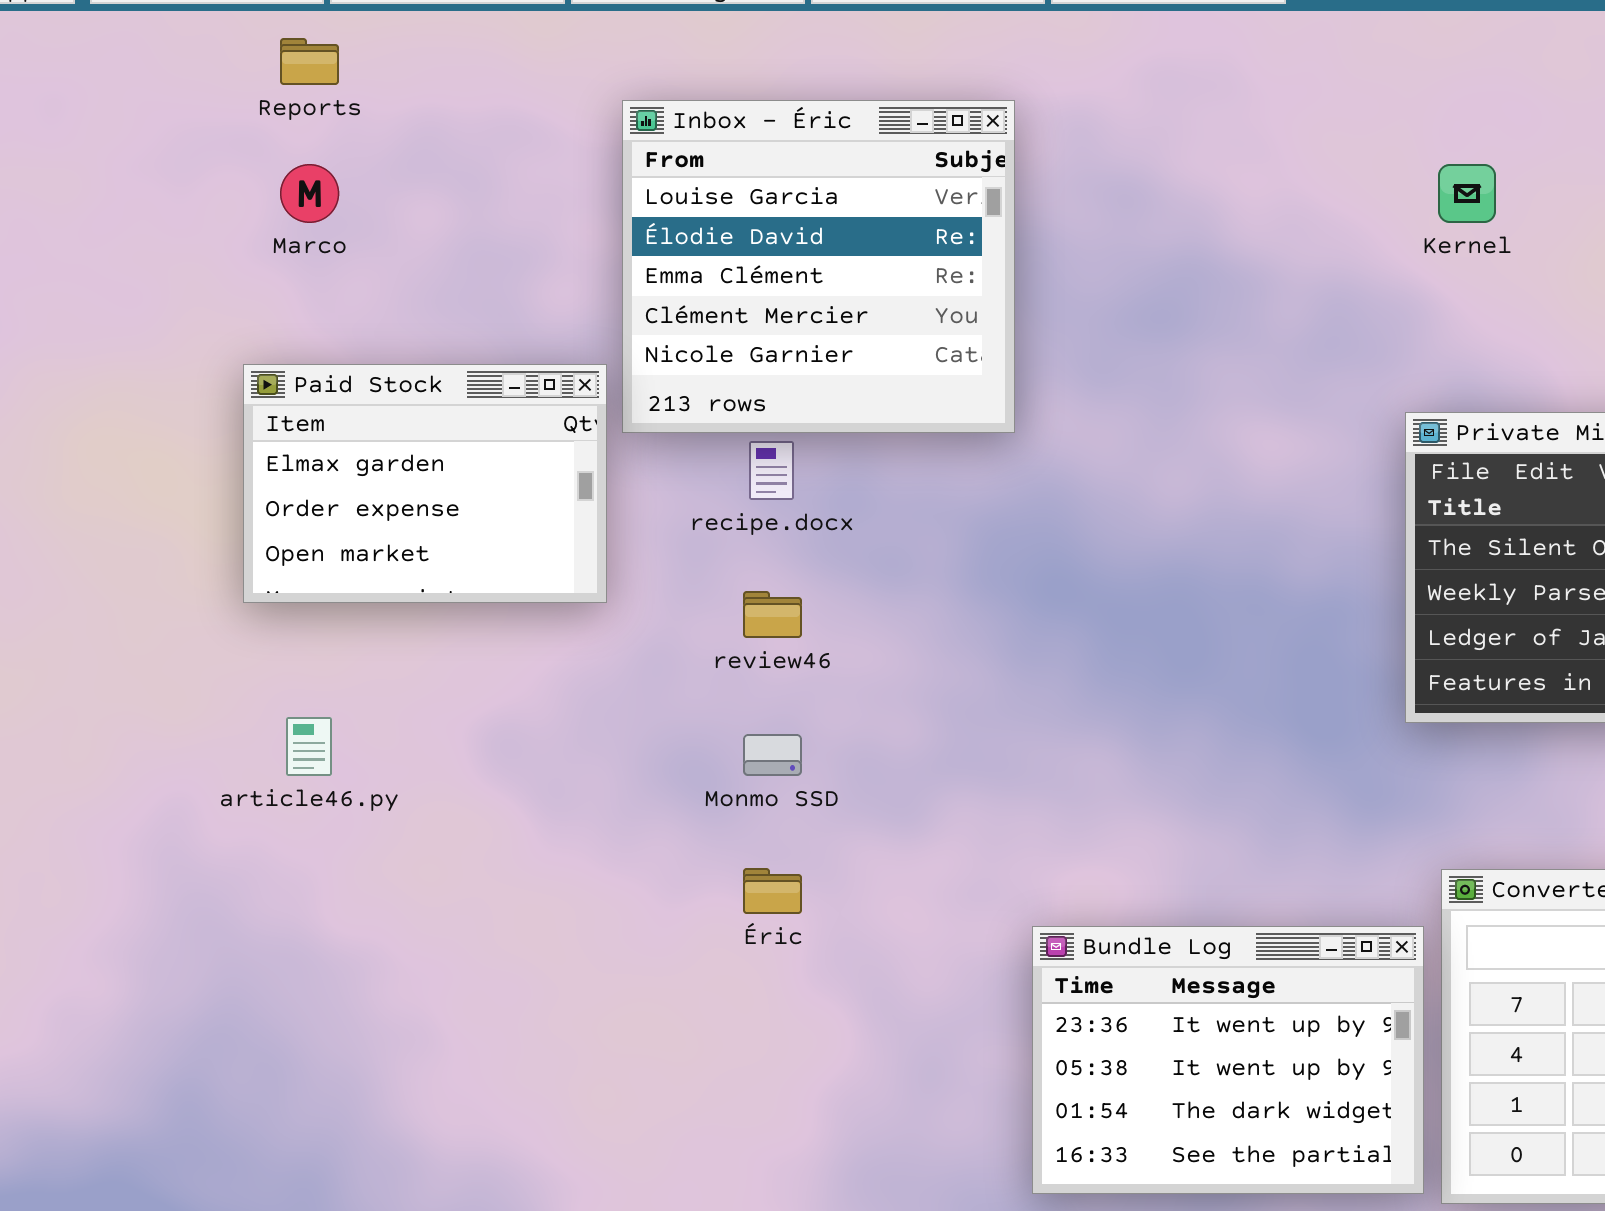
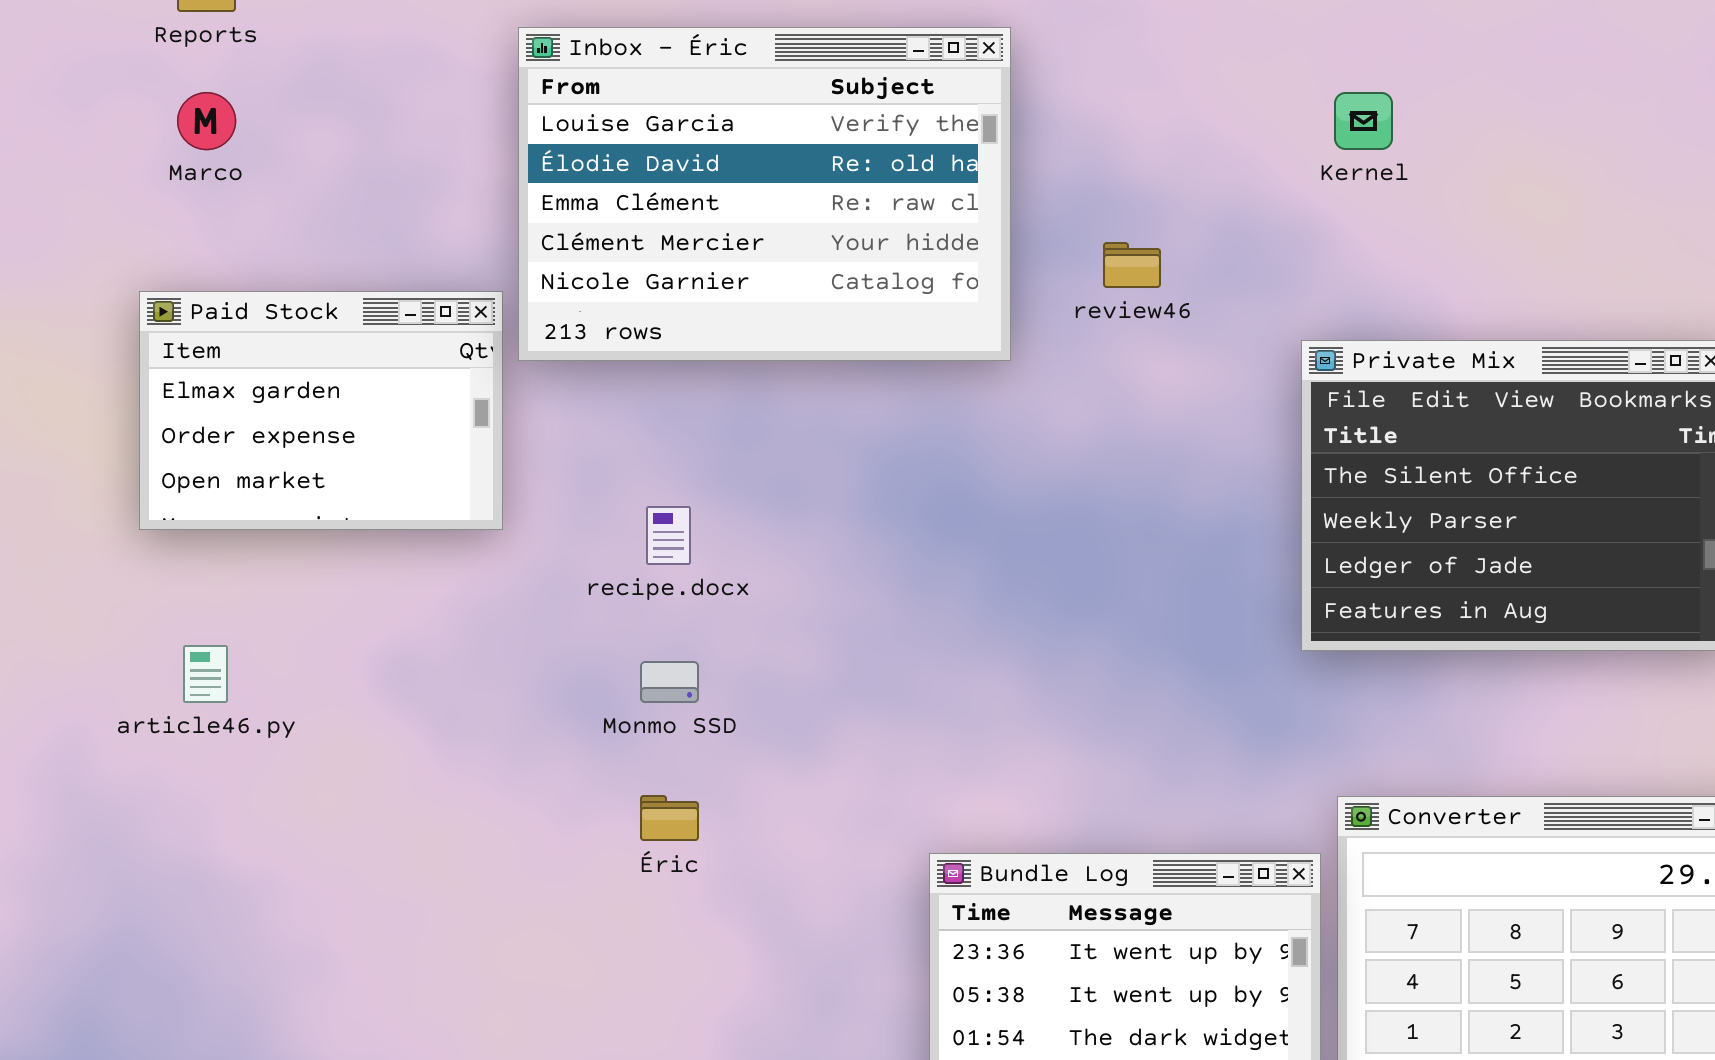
Inbox - Éric: [622,100,1015,433] -> [518,27,1011,361], resized
recipe.docx: [749,441,794,500] -> [646,506,691,565], moved
review46: [743,591,802,638] -> [1103,242,1161,288], moved

